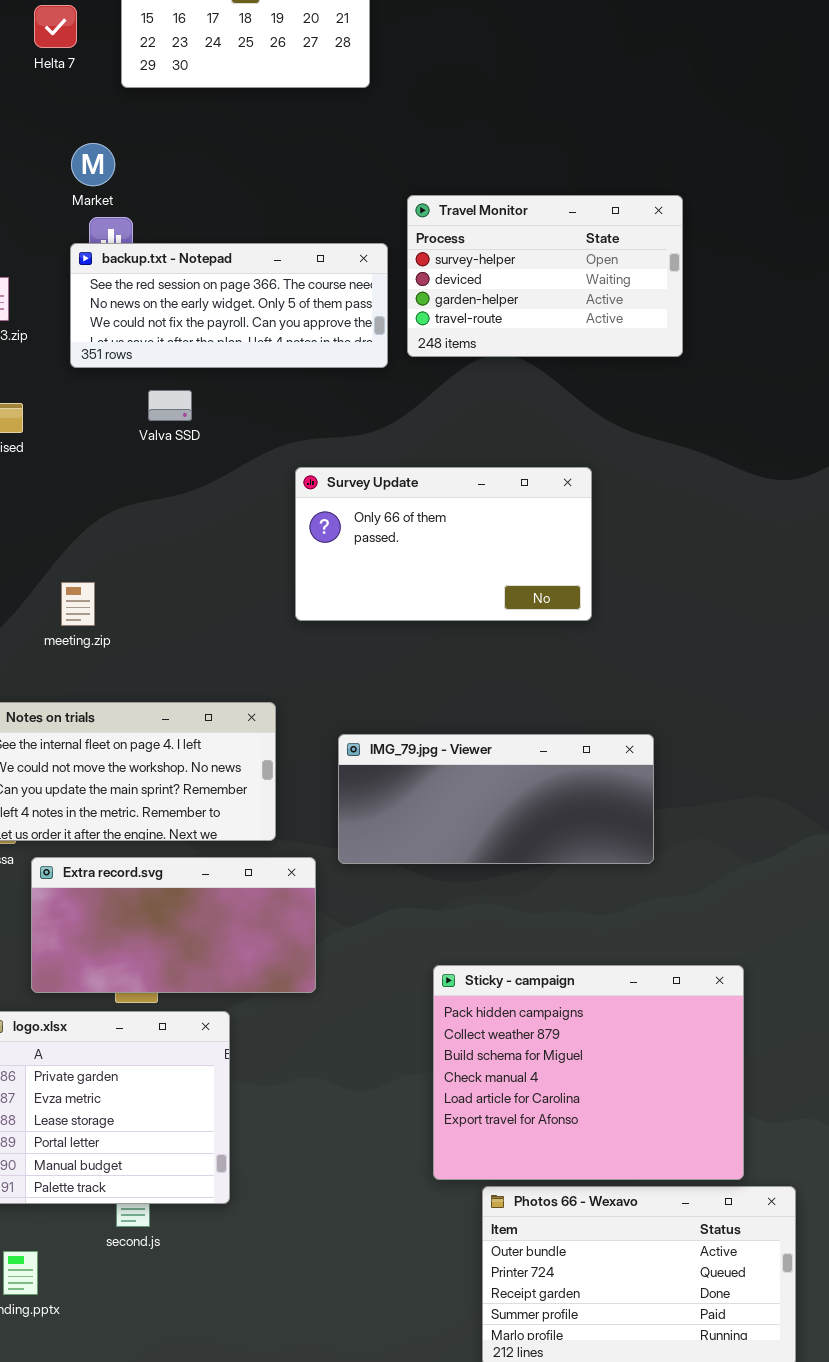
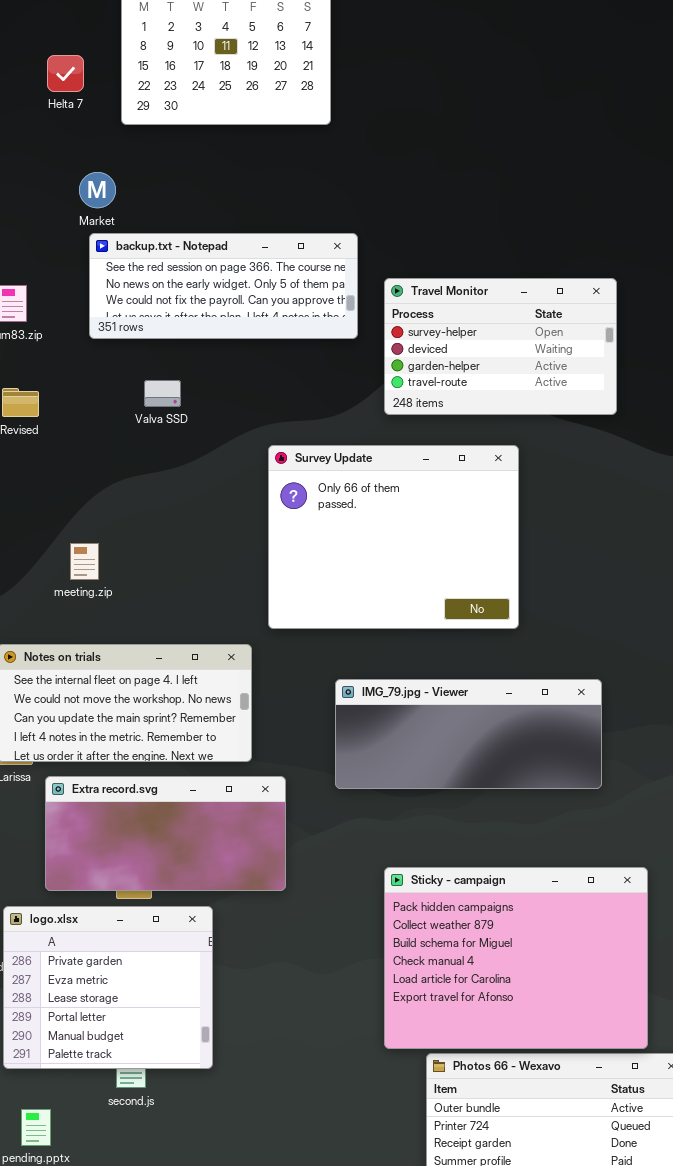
Travel Monitor: [407,195,683,357] -> [384,278,617,415], moved
backup.txt - Notepad: [70,243,388,368] -> [89,233,358,339], moved
Survey Update: [295,467,592,621] -> [268,445,519,629], resized
IMG_79.jpg - Viewer: [338,734,654,864] -> [335,679,602,789], moved

